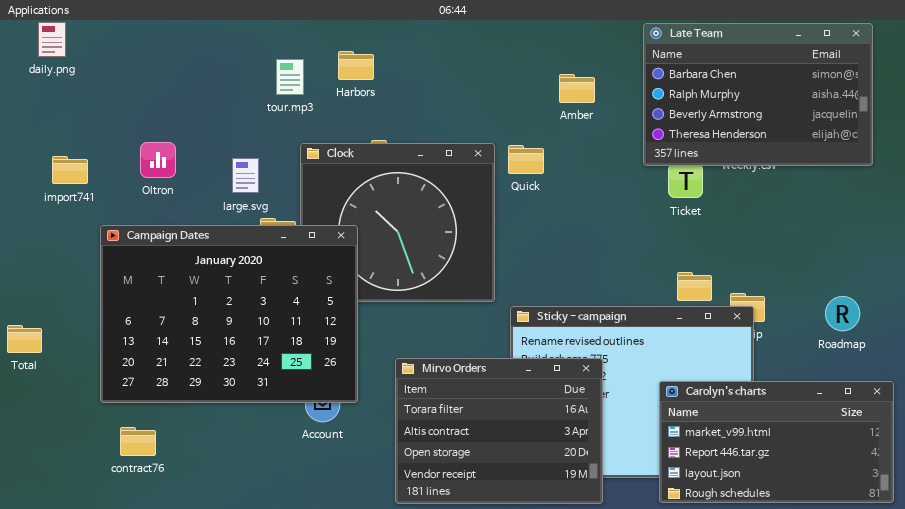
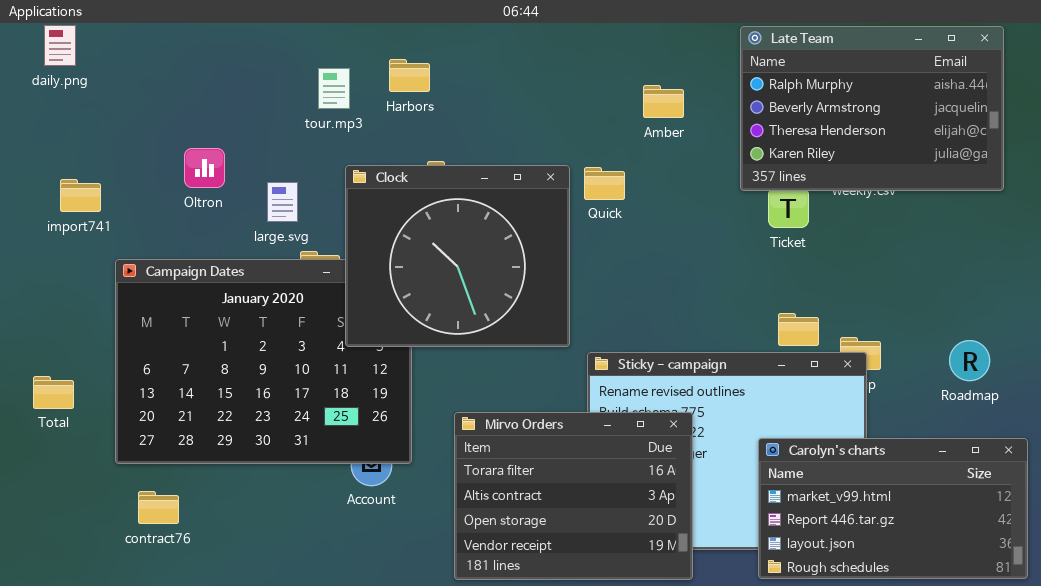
Late Team: [643,23,873,166] -> [740,26,1004,191], scrolled down 1 row
Oltron: [140,142,176,178] -> [184,148,225,188], moved
Clock: [300,143,495,302] -> [345,165,570,347], raised
Total: [7,325,42,353] -> [33,376,74,409], moved

